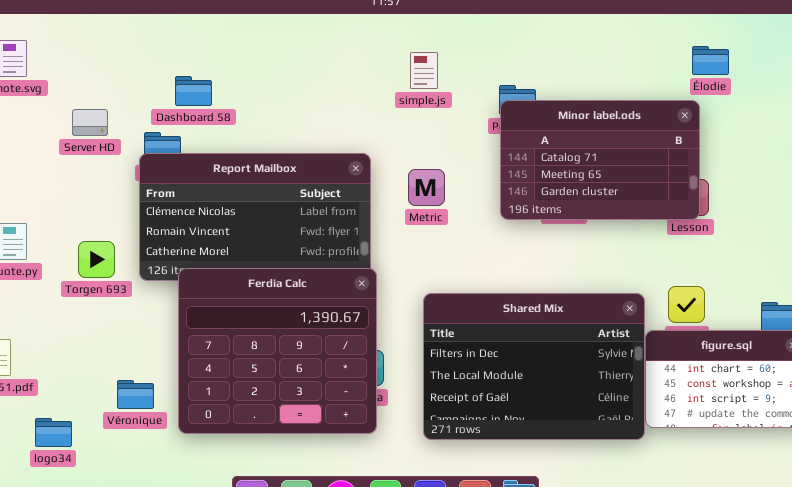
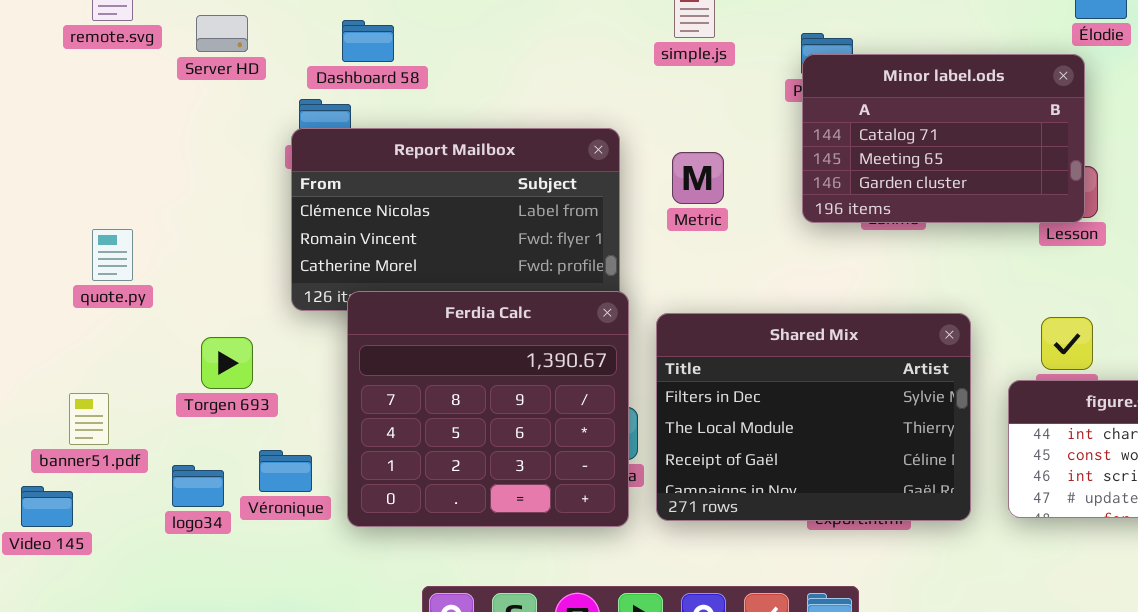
Server HD: [72,109,108,136] -> [196,15,248,52], moved
Torgen 693: [78,241,115,278] -> [201,337,253,389], moved
Shared Mix: [423,293,645,440] -> [656,313,971,521], moved
logo34: [35,418,72,447] -> [172,465,224,507], moved

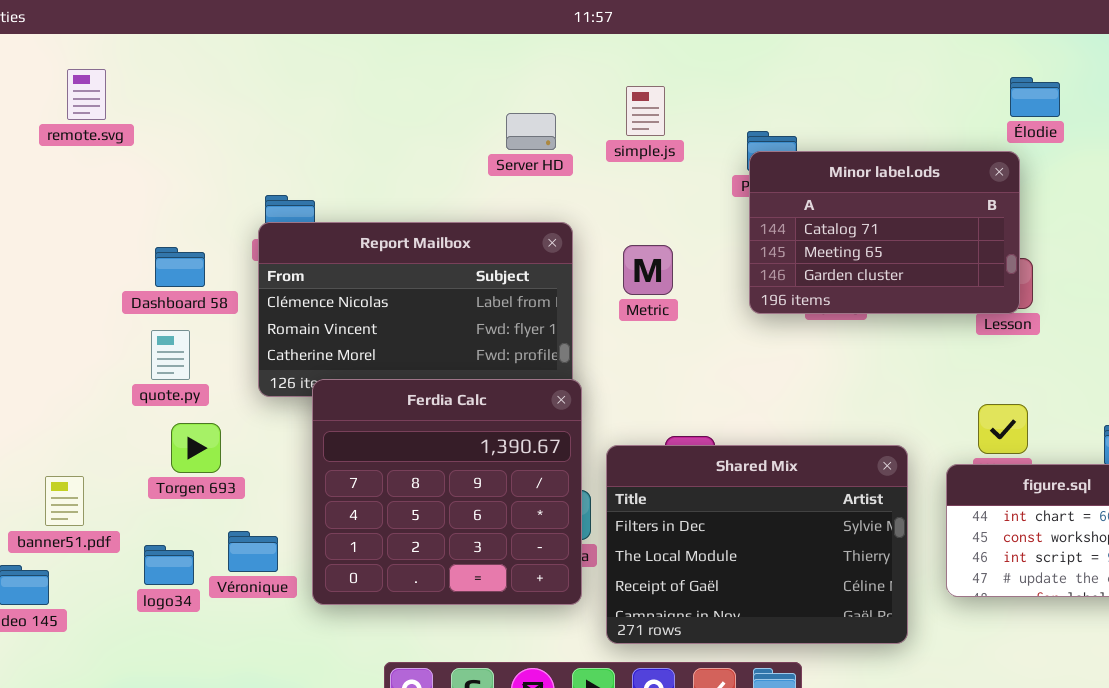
Server HD: [196,15,248,52] -> [506,113,556,150], moved
Dashboard 58: [342,20,394,62] -> [155,247,205,287], moved
quote.py: [92,229,133,281] -> [151,330,190,380], moved
Shared Mix: [656,313,971,521] -> [606,445,908,644], moved

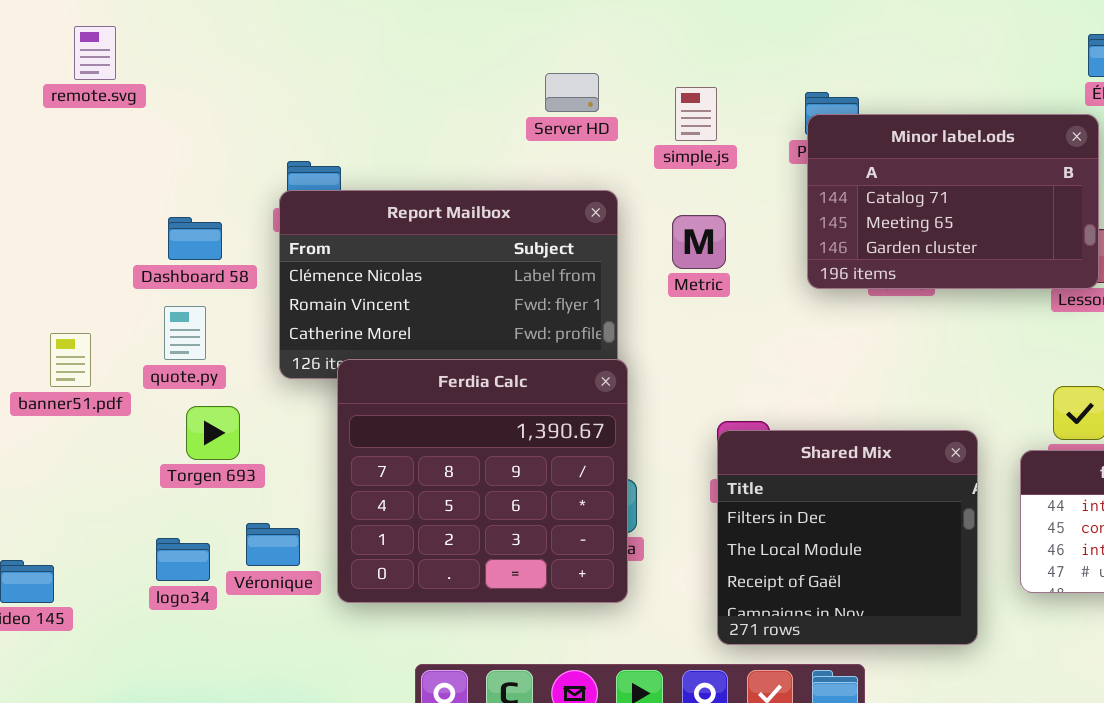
simple.js: [626,86,665,136] -> [675,87,717,141], moved
Shared Mix: [606,445,908,644] -> [717,430,978,645], resized
banner51.pdf: [45,476,84,526] -> [50,333,91,387], moved

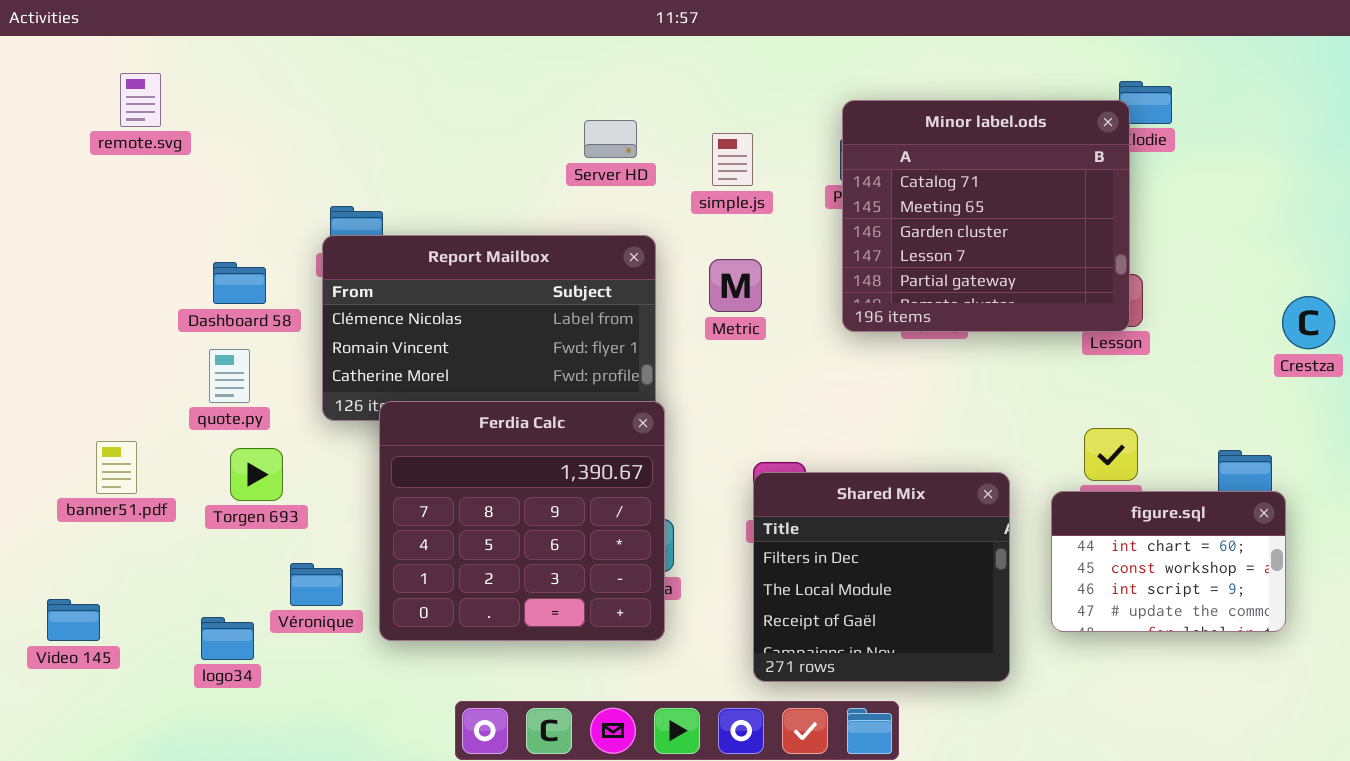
Minor label.ods: [807,114,1099,289] -> [842,100,1130,332], resized
banner51.pdf: [50,333,91,387] -> [96,441,137,494], moved
logo34: [156,538,210,581] -> [201,617,254,660], moved

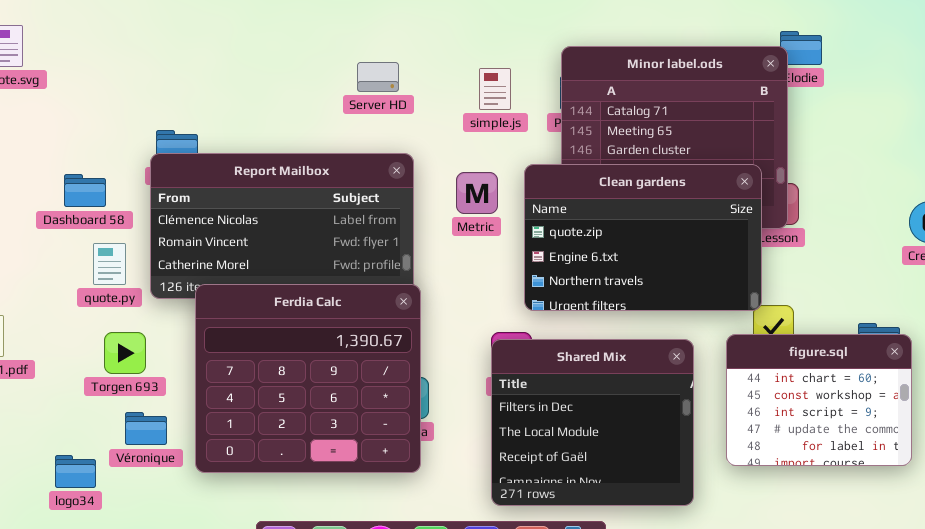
simple.js: [712,133,753,186] -> [479,68,511,110], moved
Clean gardens: none -> [524,164,762,311], opened
quote.py: [209,349,250,403] -> [93,243,126,285], moved
Torgen 693: [230,448,283,501] -> [104,332,146,374], moved
figure.sql: [1051,491,1286,632] -> [726,334,912,466], resized

